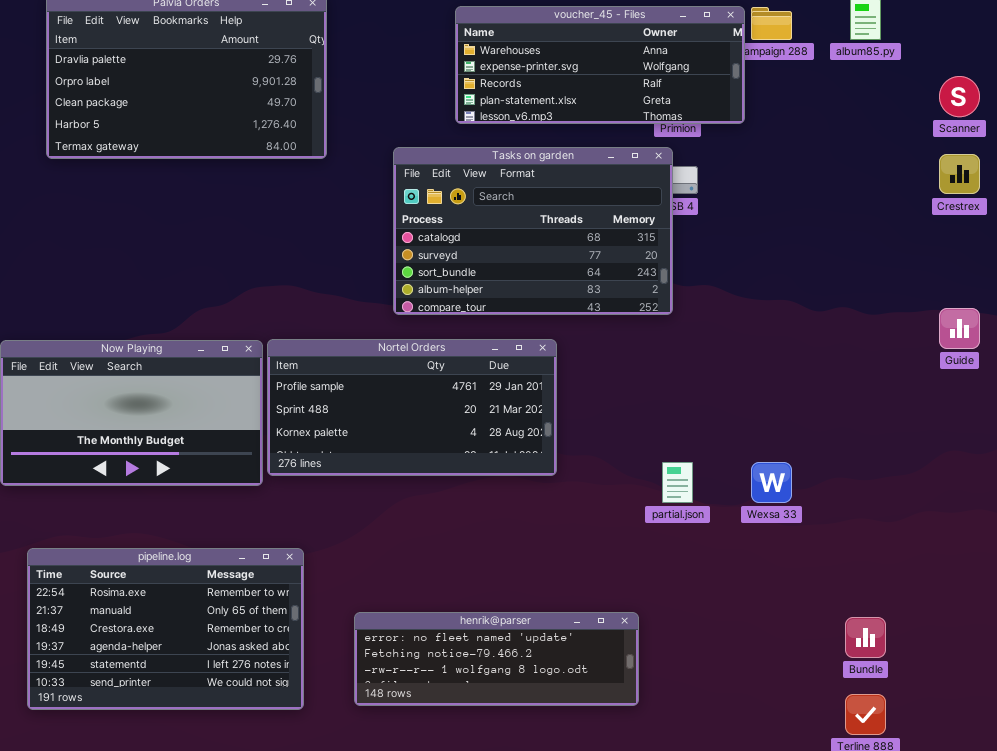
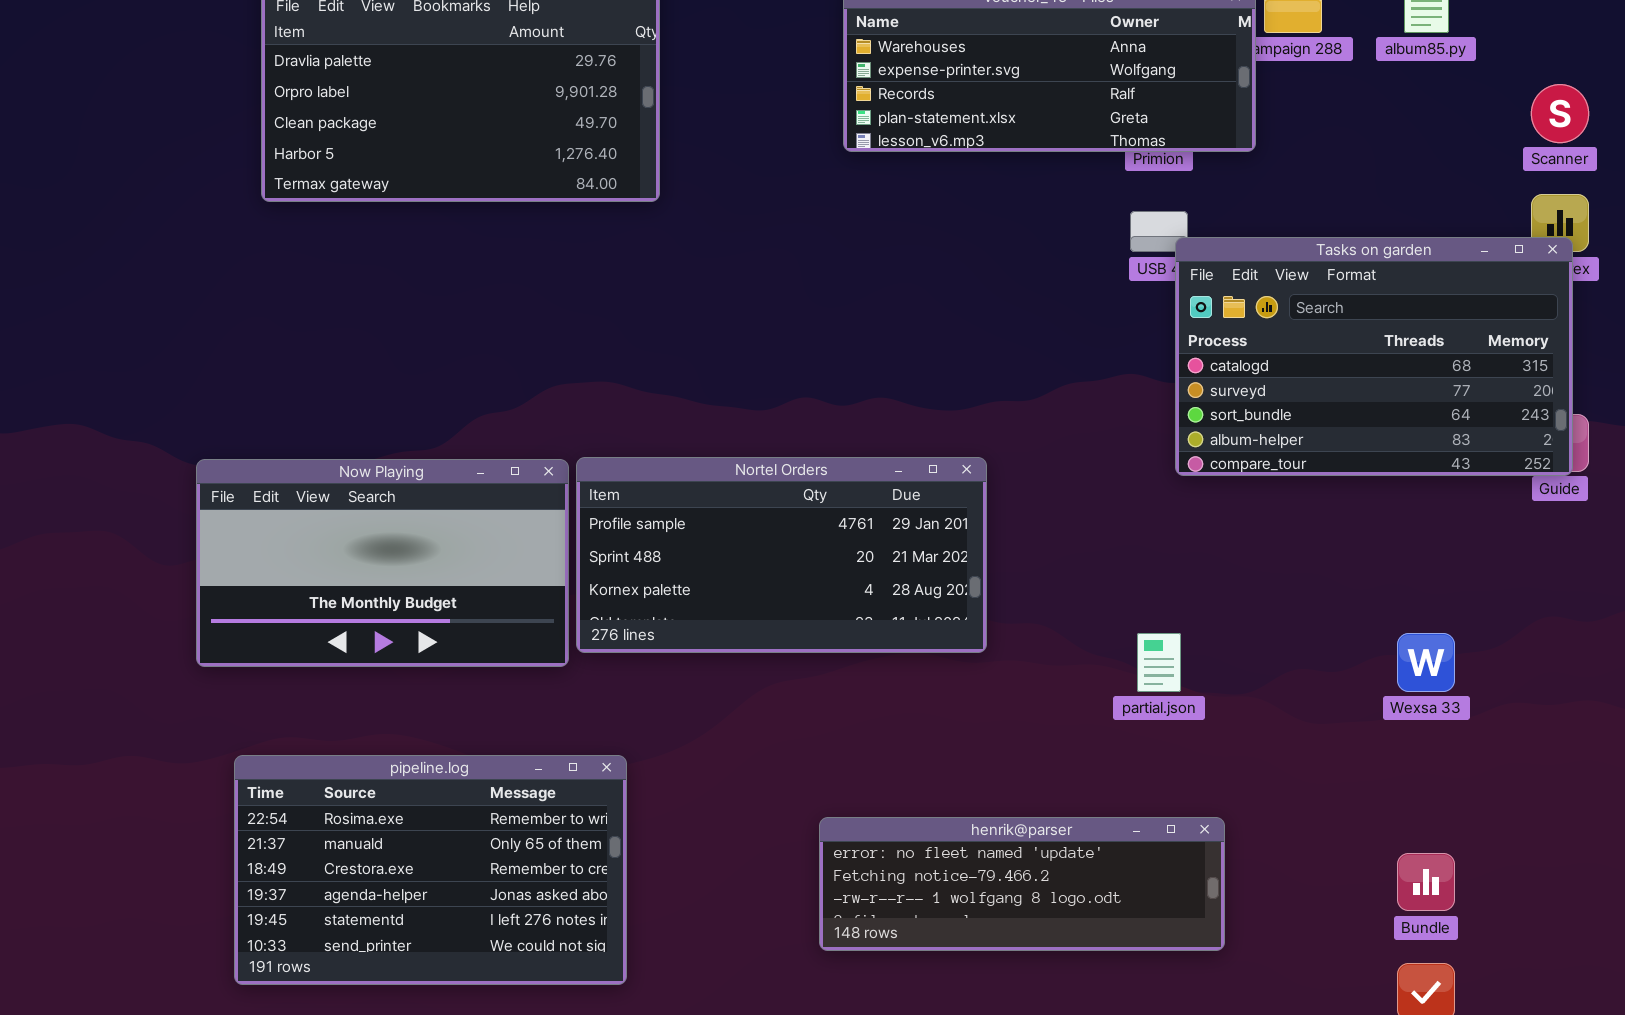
Tasks on garden: [393,147,673,315] -> [1175,237,1573,476], moved
Wexsa 33: [751,462,792,503] -> [1397,633,1455,692], moved
henrik@parser: [354,612,639,706] -> [819,817,1225,951], moved

